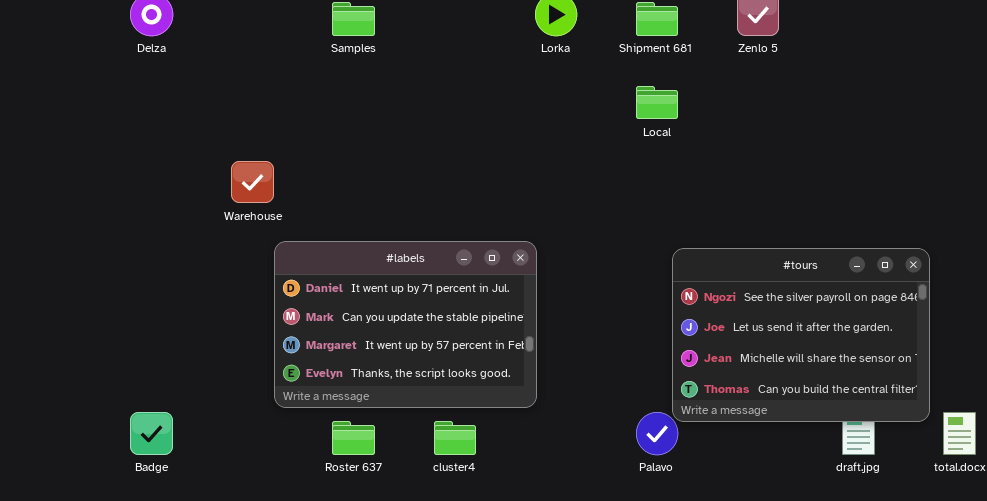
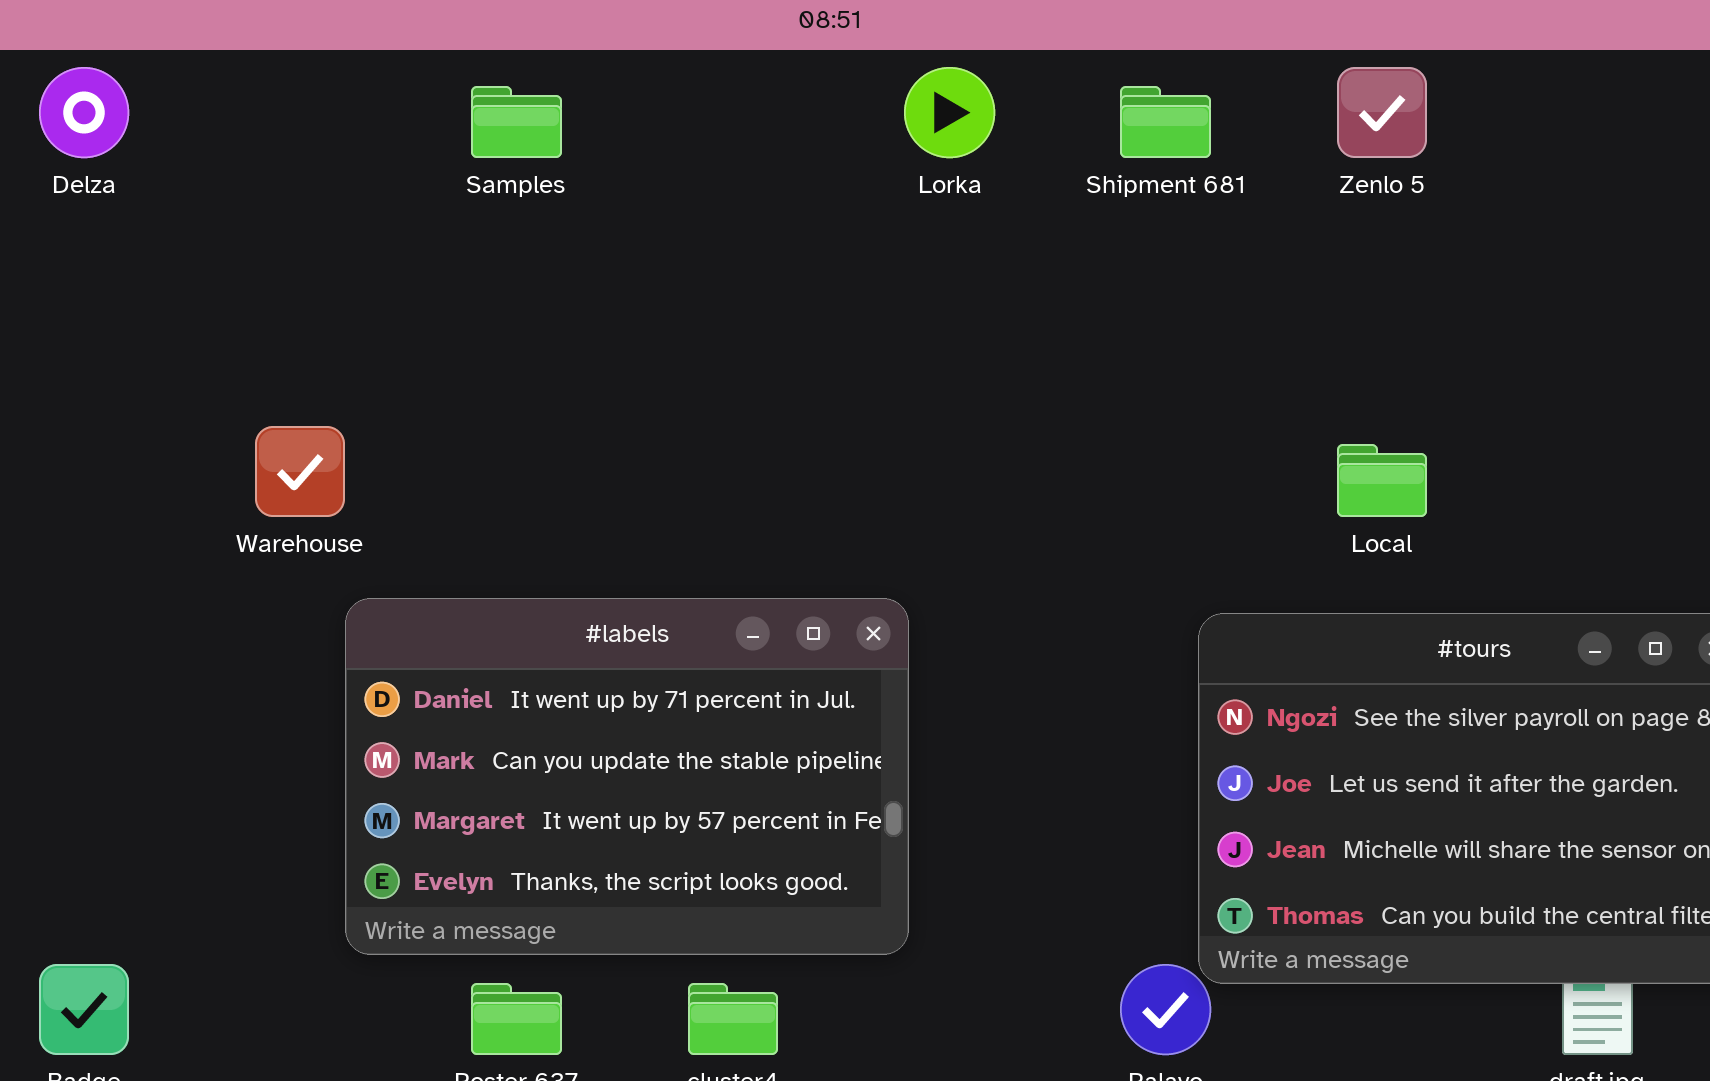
Local: [636,86,678,119] -> [1337,444,1427,517], moved

